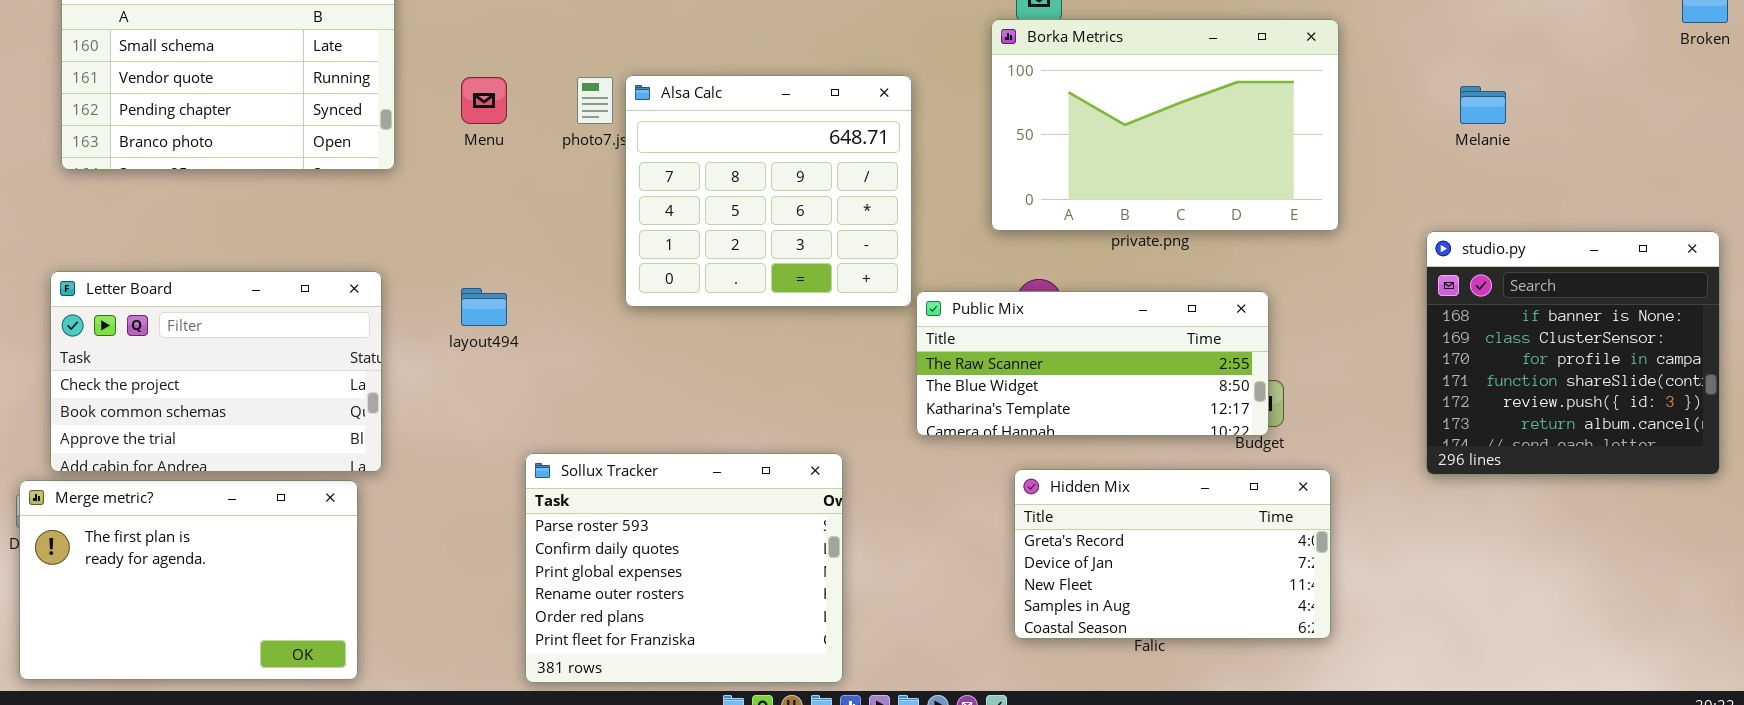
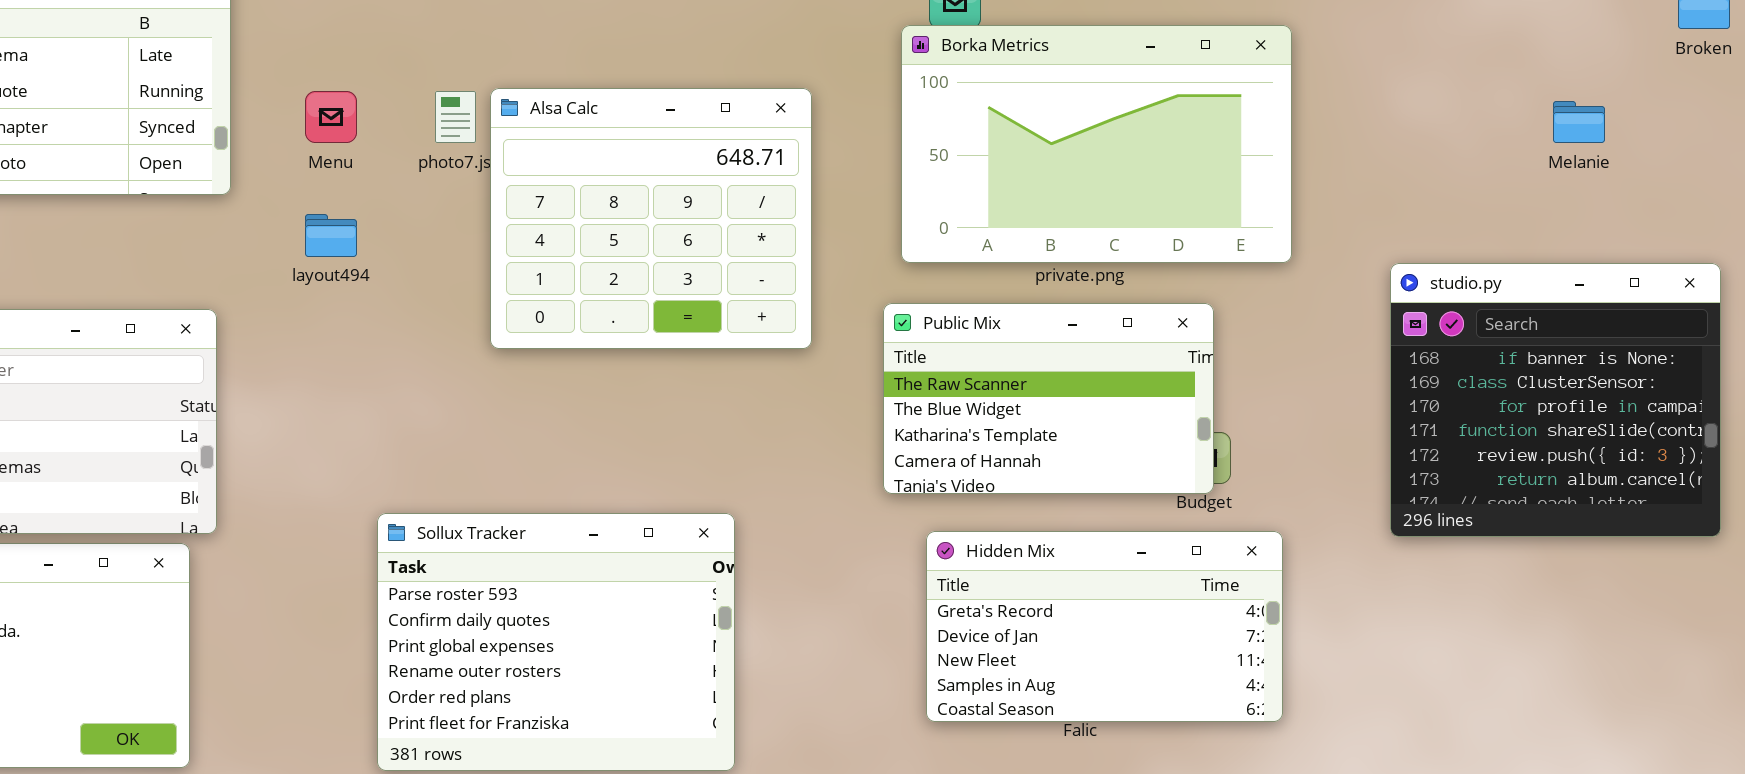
Melanie: [1460,86,1506,124] -> [1553,101,1605,143], moved
layout494: [461,288,507,326] -> [305,214,357,257], moved
Public Mix: [916,291,1269,436] -> [883,303,1214,494], resized

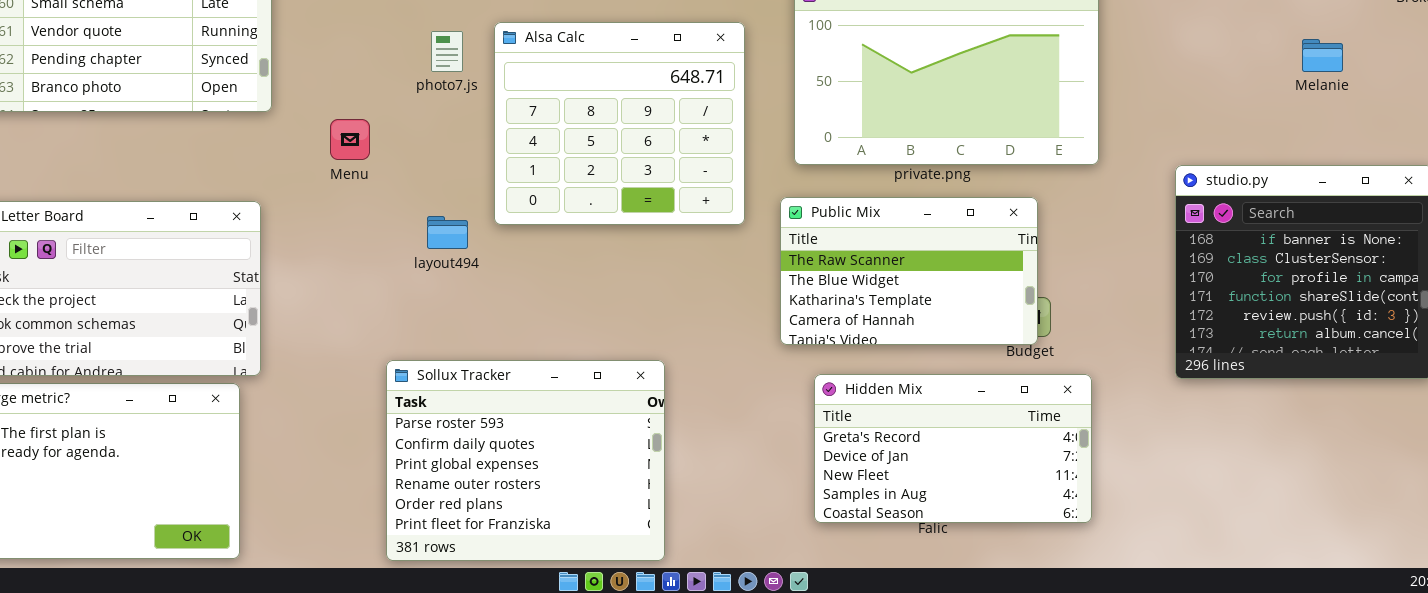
Alsa Calc: [490,88,812,349] -> [494,22,745,225], moved
Menu: [305,91,357,143] -> [330,119,370,160], moved
layout494: [305,214,357,257] -> [427,216,468,249], moved

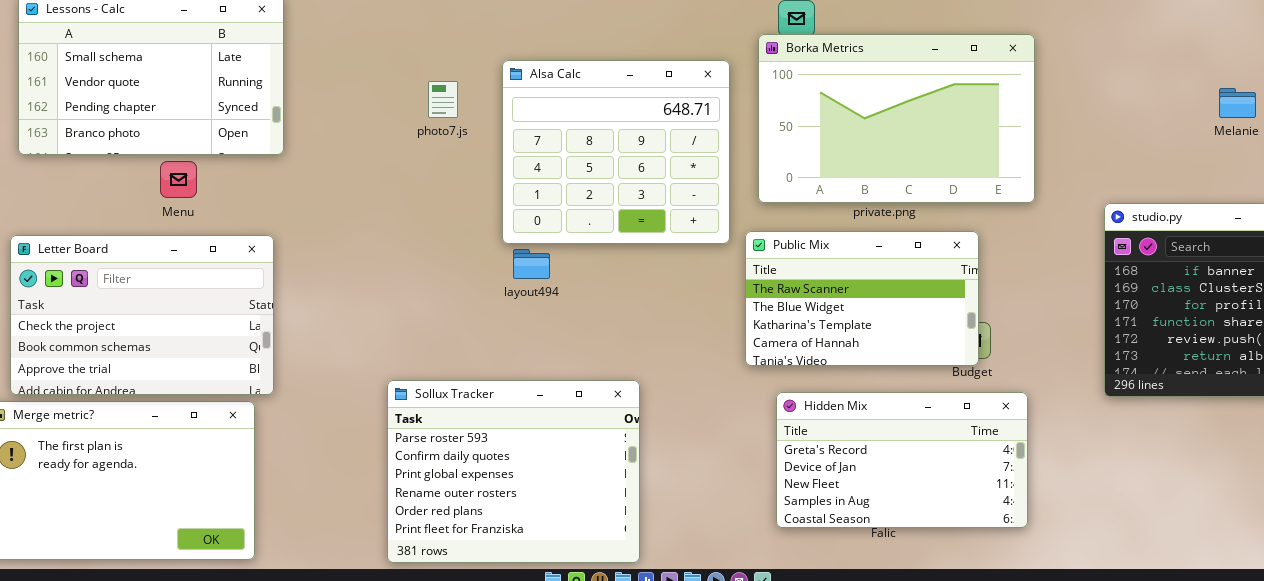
Alsa Calc: [494,22,745,225] -> [502,60,730,244], moved
Menu: [330,119,370,160] -> [160,161,197,198], moved
layout494: [427,216,468,249] -> [513,249,550,279], moved

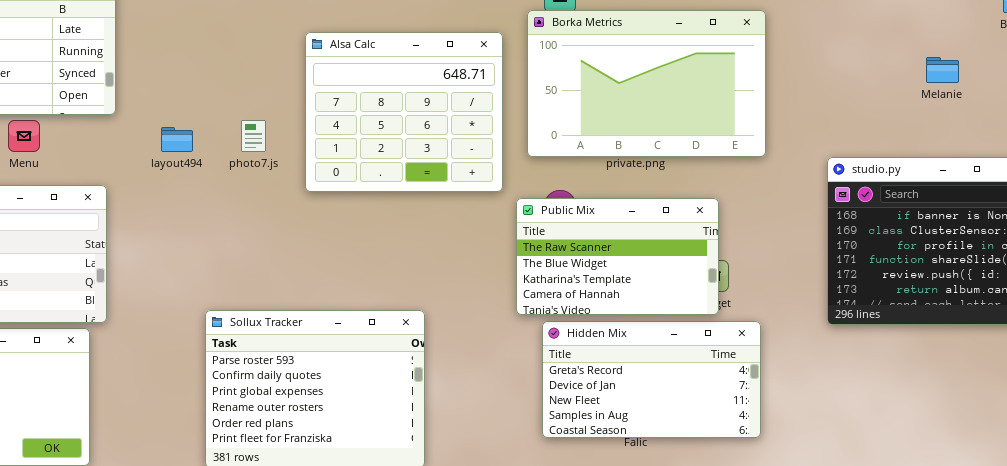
photo7.js: [428,81,458,118] -> [241,120,266,152], moved
Public Mix: [745,231,979,366] -> [516,198,719,315], moved
layout494: [513,249,550,279] -> [161,127,193,152], moved

